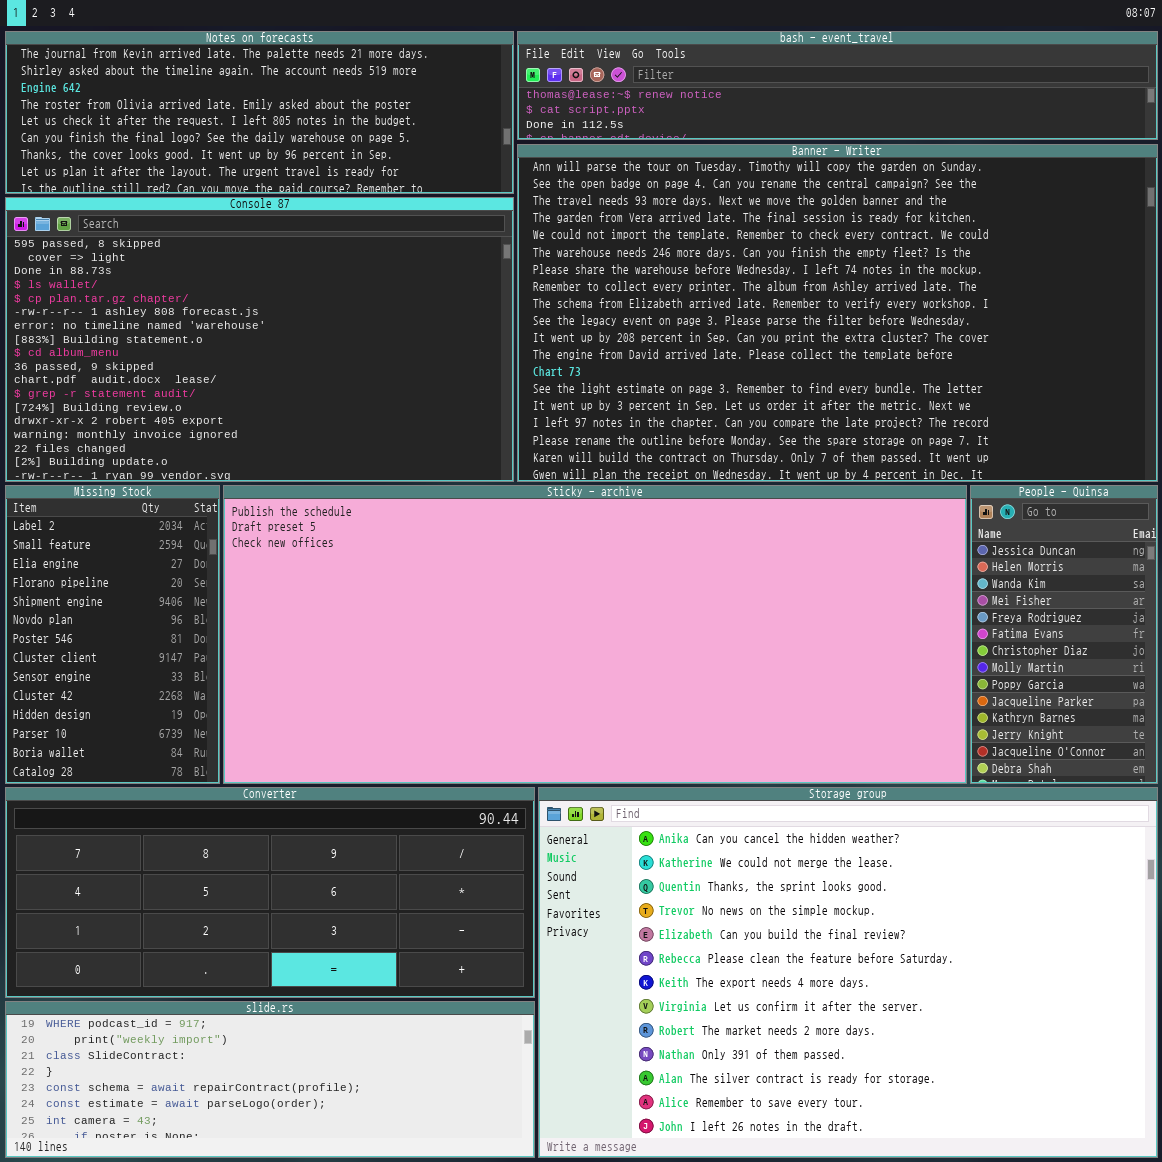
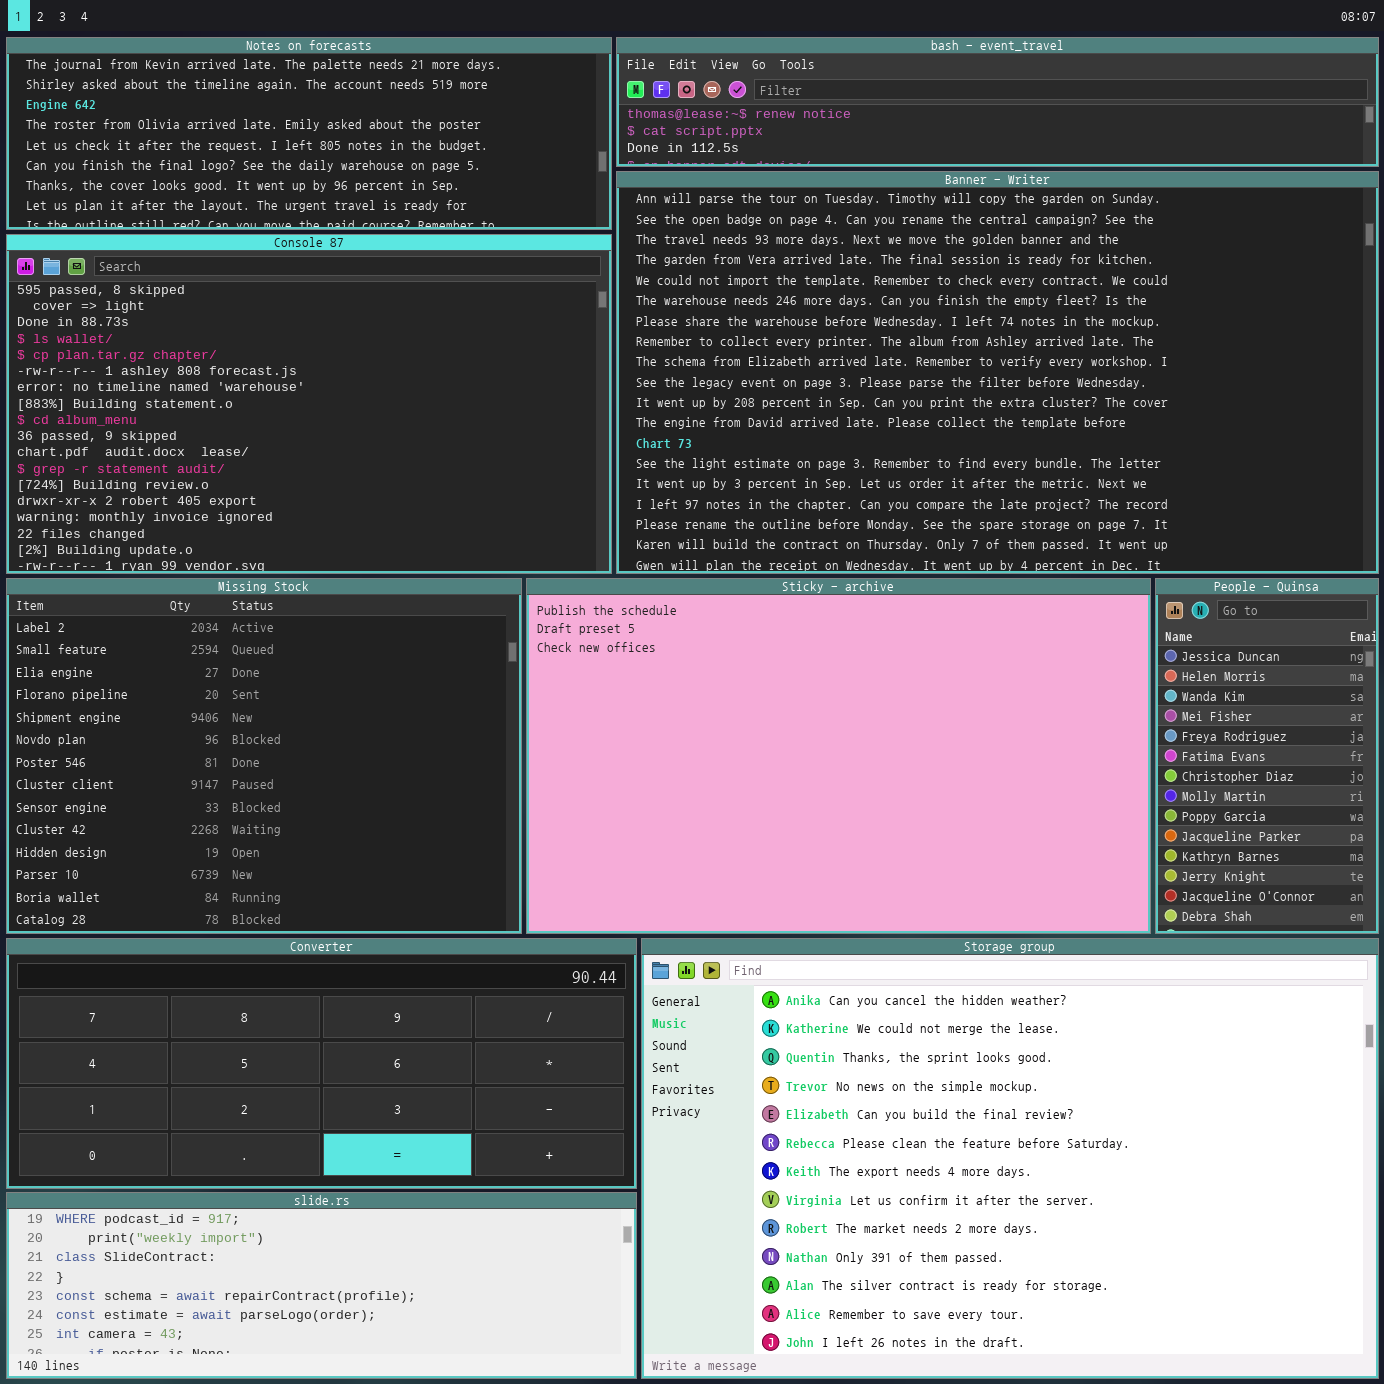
Missing Stock: [5,485,220,784] -> [6,578,522,934], resized
Sticky - archive: [223,485,967,784] -> [526,578,1151,934], resized

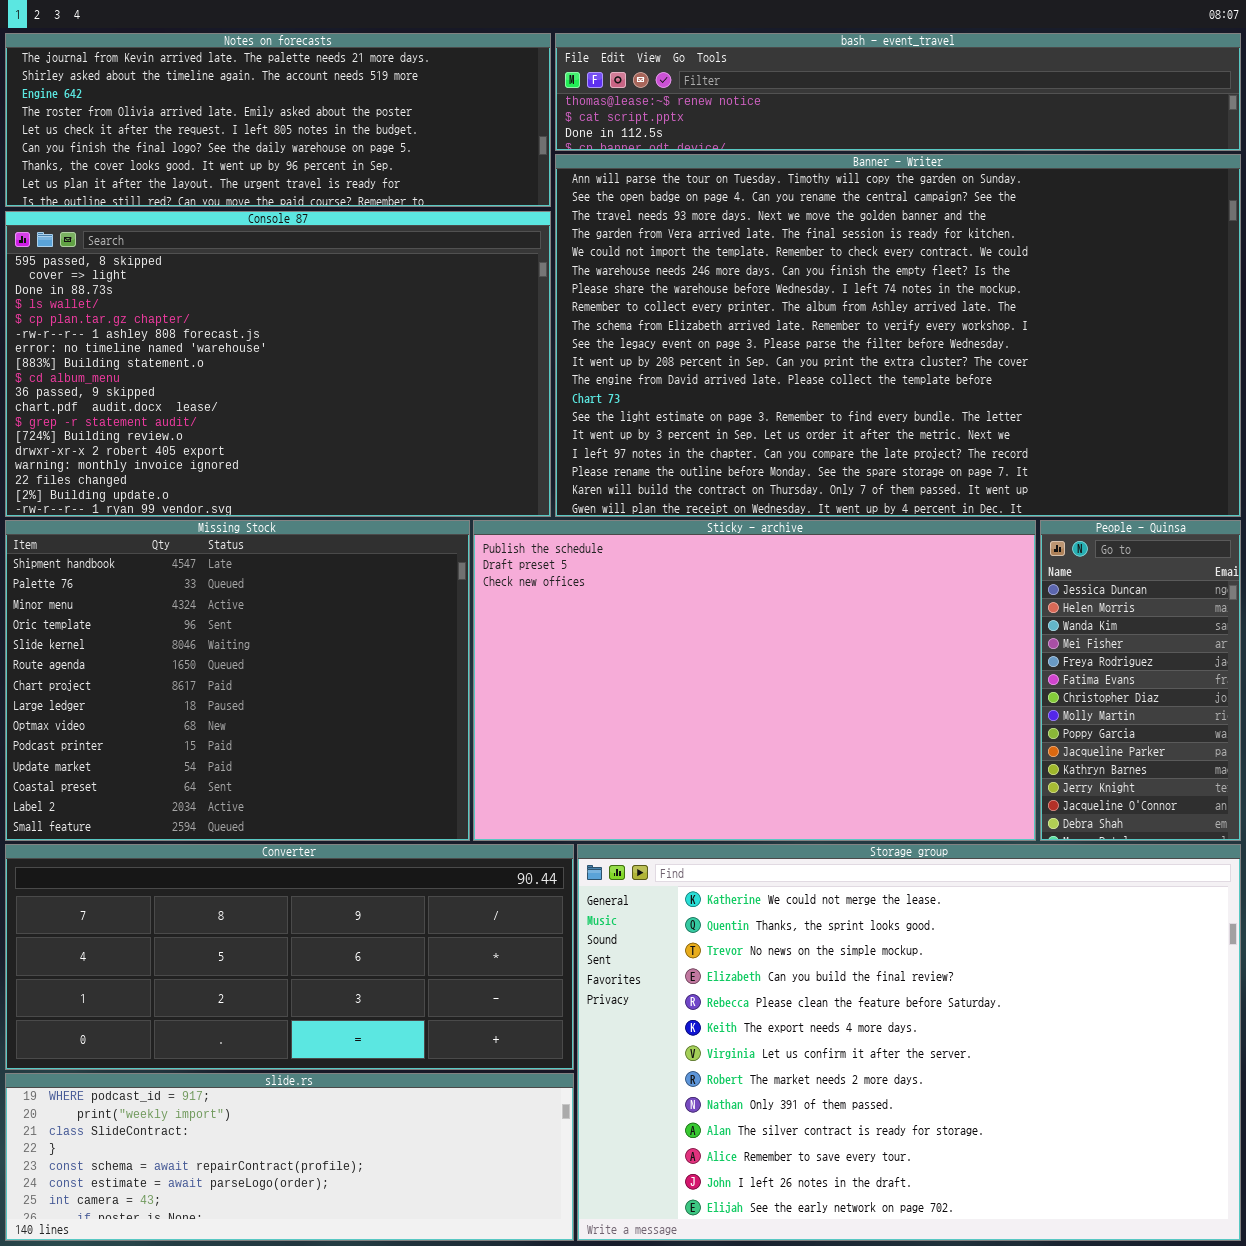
Missing Stock: [6,578,522,934] -> [5,520,470,841], scrolled up 12 rows
Storage group: [641,938,1379,1379] -> [577,844,1241,1241], scrolled down 1 row

